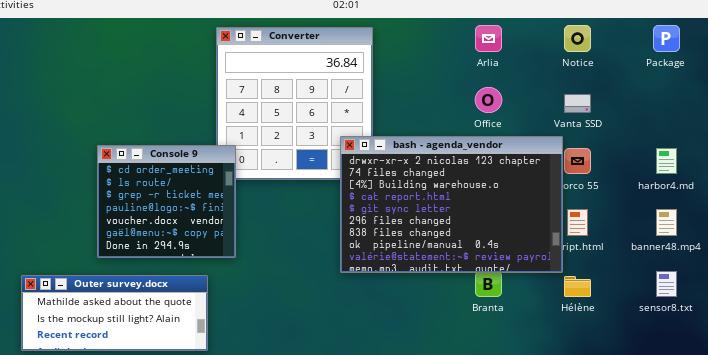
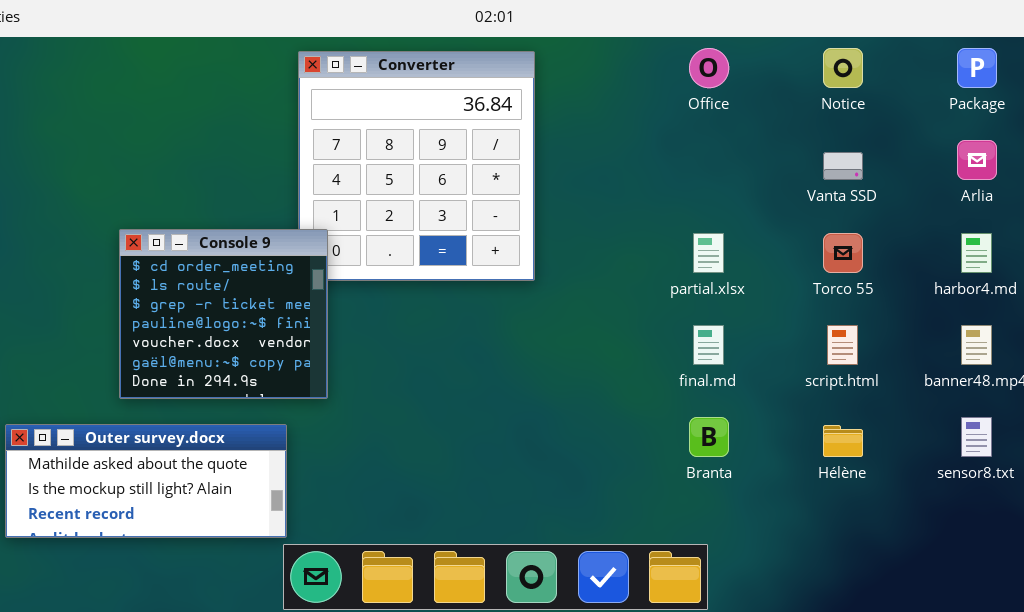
Arlia: [475,25,502,52] -> [957,140,997,180], moved
Office: [475,87,502,113] -> [689,48,729,88], moved
bash - agenda_vendor: [340,136,563,273] -> none, closed

